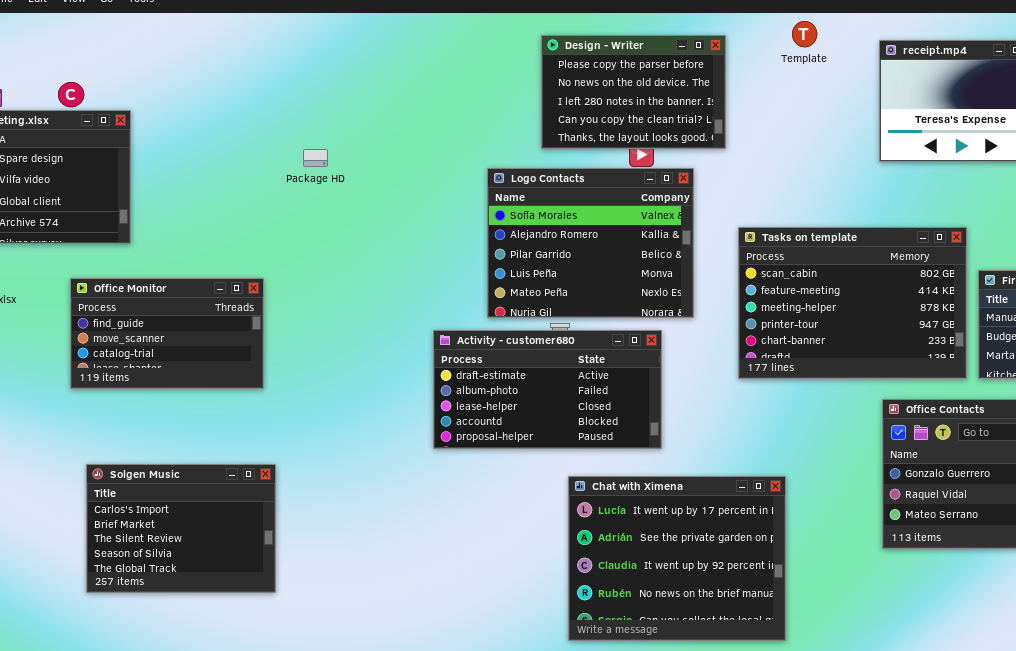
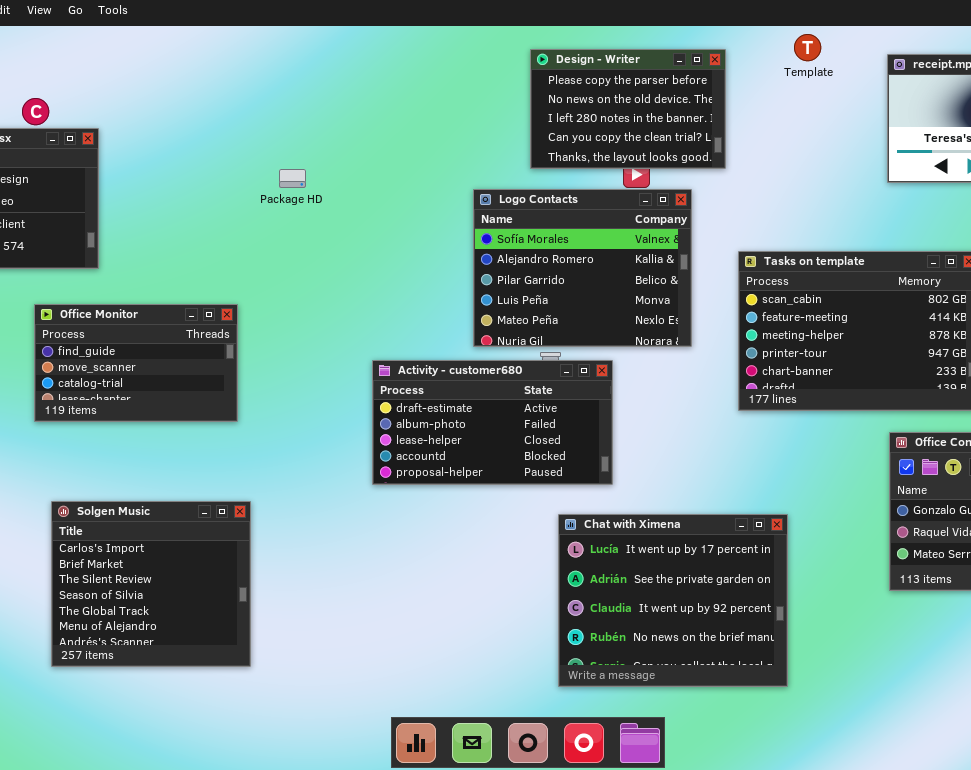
Activity - customer680: [433,330,662,449] -> [372,360,613,485], moved
Solgen Music: [86,464,276,593] -> [51,501,251,667], resized

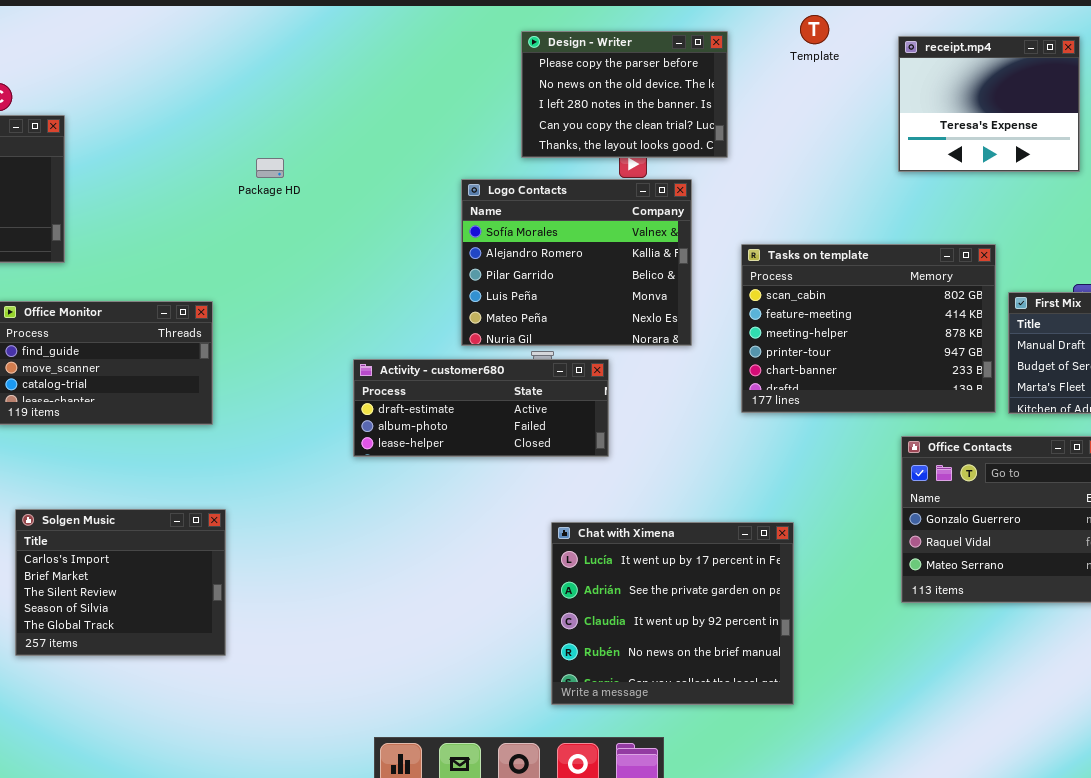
Activity - customer680: [372,360,613,485] -> [353,359,609,457], resized
Solgen Music: [51,501,251,667] -> [15,509,226,656], resized

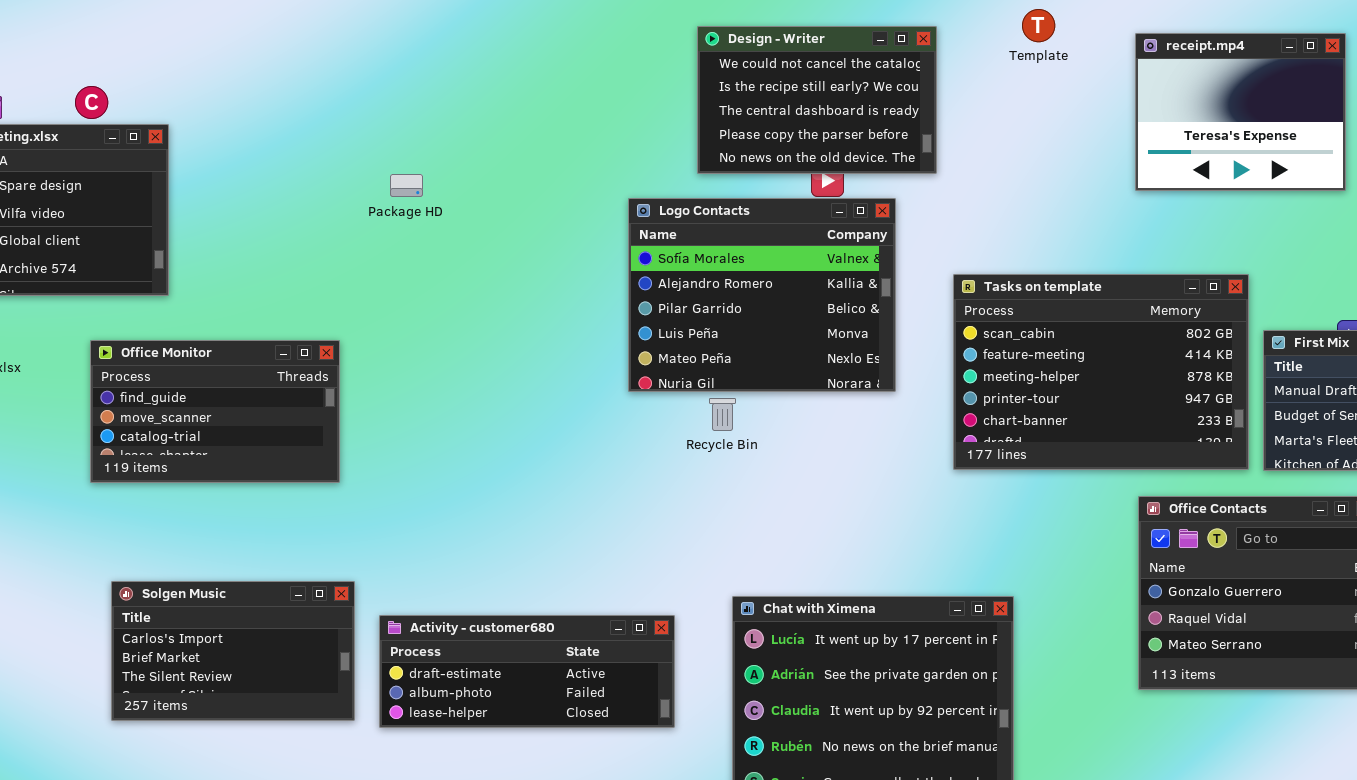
Design - Writer: [521,31,728,158] -> [697,26,937,174], scrolled up 3 rows
Activity - customer680: [353,359,609,457] -> [379,615,675,728], moved
Solgen Music: [15,509,226,656] -> [111,581,355,721], resized

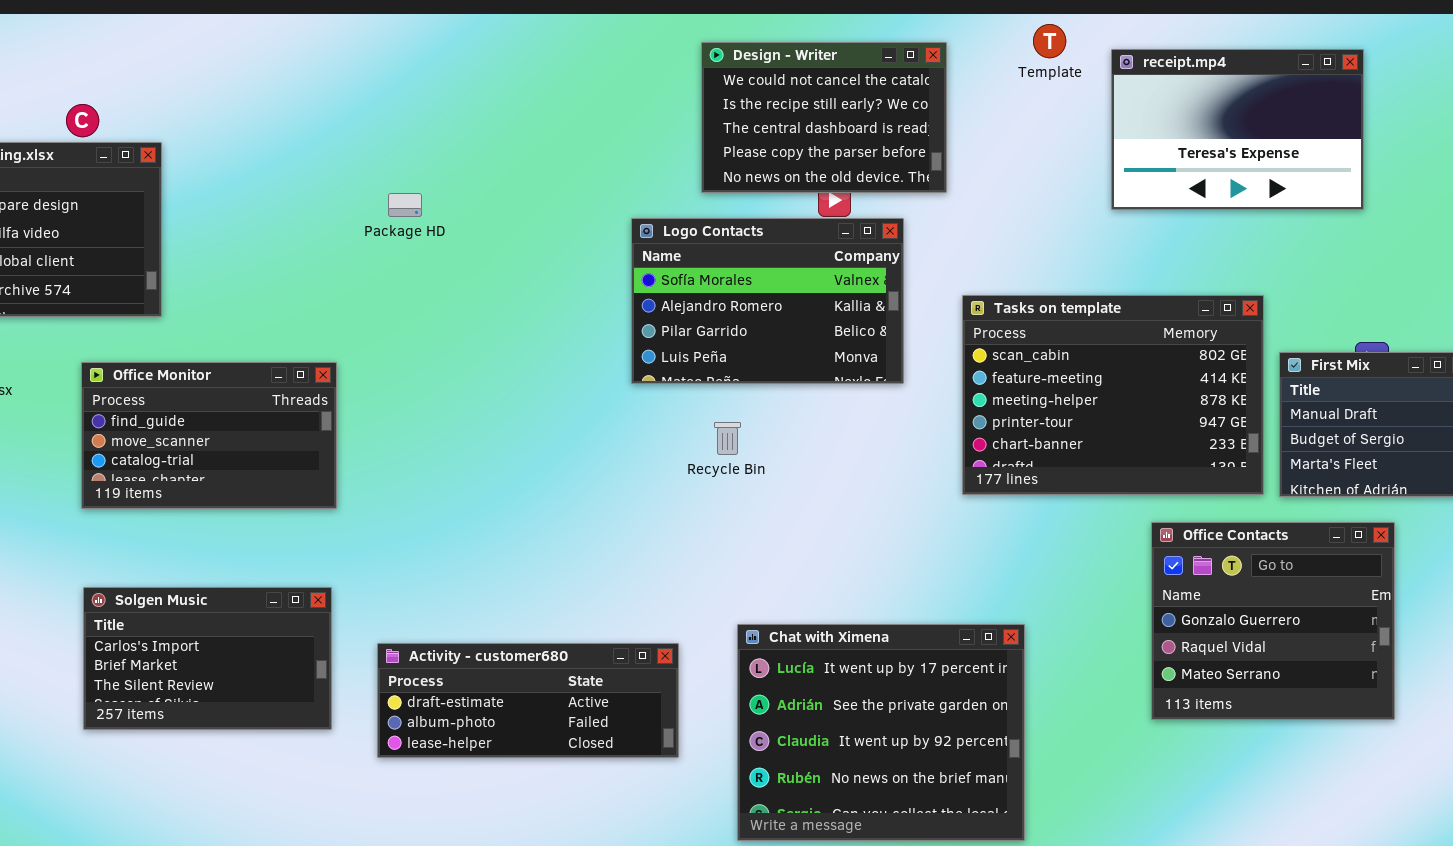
receipt.mp4: [1135,33,1346,191] -> [1111,49,1364,210], resized
Logo Contacts: [628,198,896,392] -> [631,218,904,384], resized
Solgen Music: [111,581,355,721] -> [83,587,332,730], moved

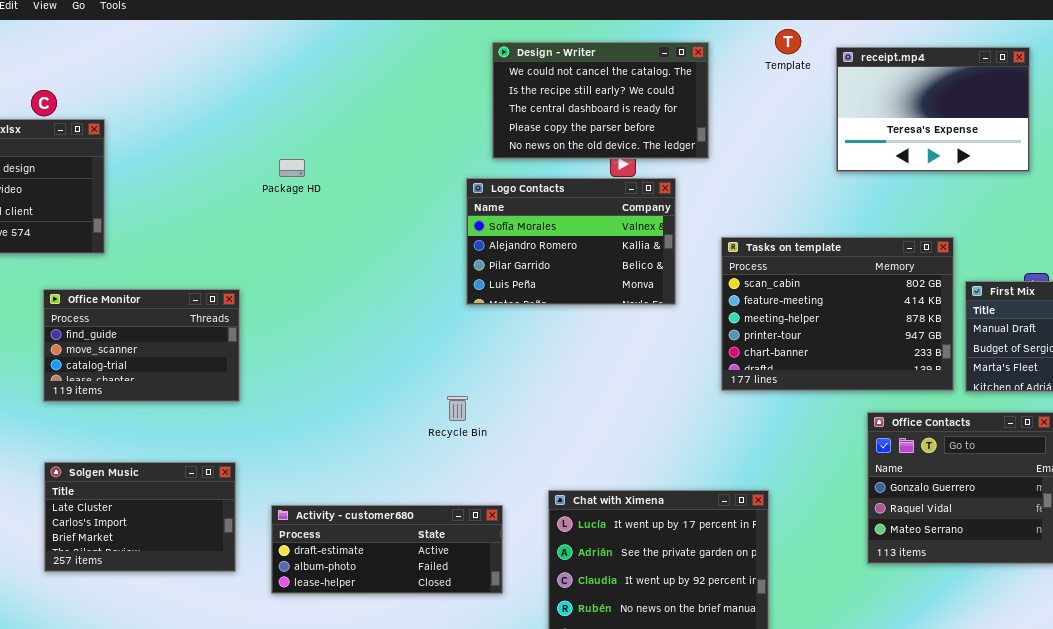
Design - Writer: [701,42,947,193] -> [492,42,709,159], resized
Recycle Bin: [714,422,741,455] -> [447,396,468,421], moved
Solgen Music: [83,587,332,730] -> [44,462,236,572], scrolled up 1 row

